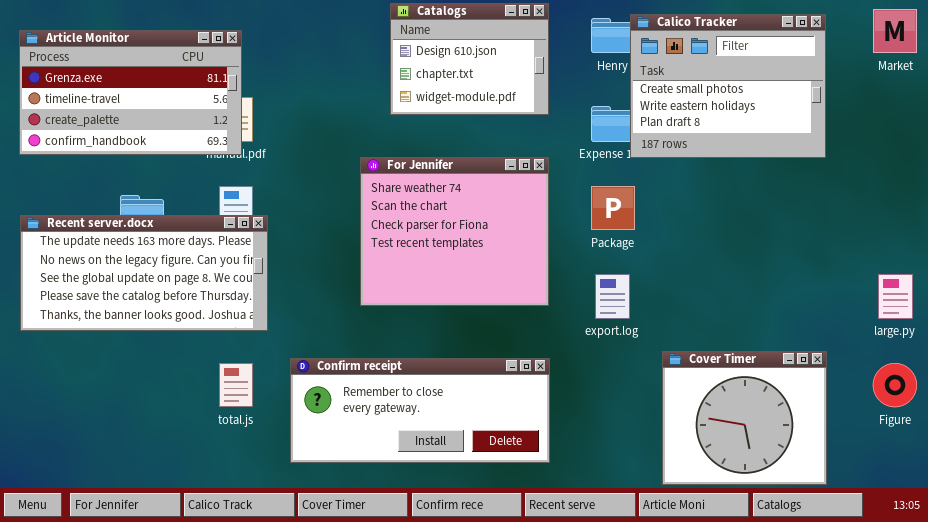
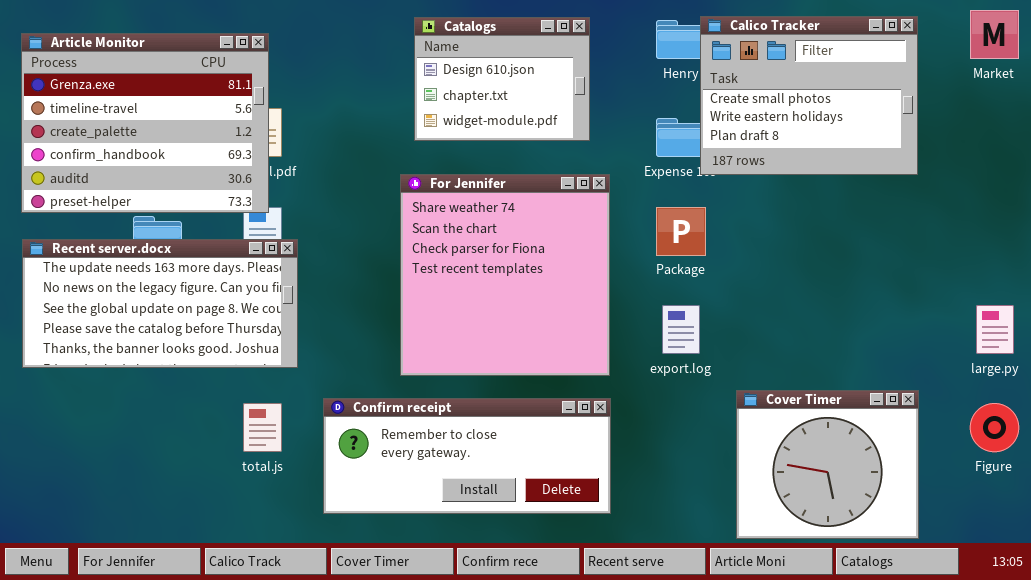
Catalogs: [390,3,549,115] -> [414,17,590,141], moved
Article Monitor: [19,30,242,155] -> [21,33,269,213], resized
For Jennifer: [360,157,549,306] -> [400,174,610,376], resized

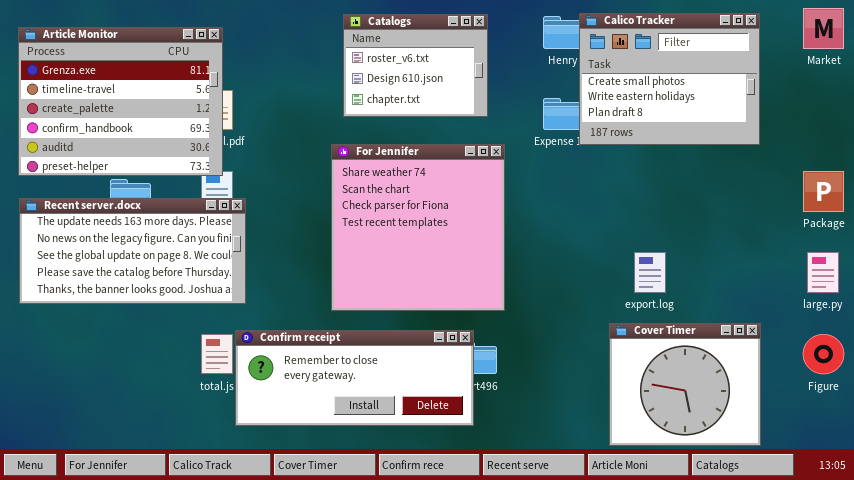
Catalogs: [414,17,590,141] -> [343,14,488,117], scrolled up 1 row
Package: [656,207,706,256] -> [803,171,844,212], moved
export.log: [662,305,700,354] -> [634,252,666,293], moved
Confirm receipt: [323,398,611,514] -> [235,330,474,426], moved

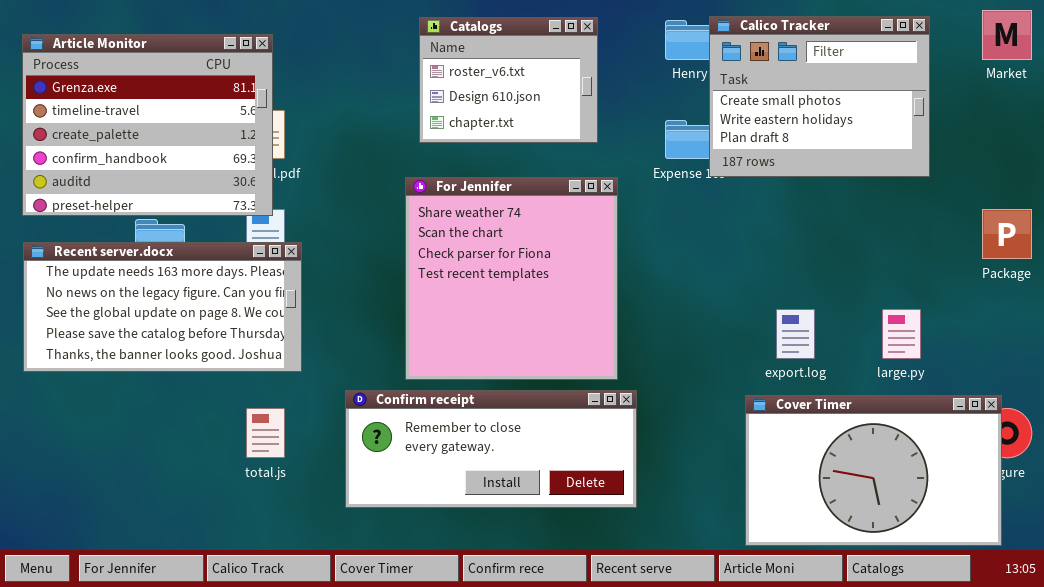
large.py: [807,252,839,293] -> [882,309,921,359], moved
Cover Timer: [609,323,761,446] -> [745,395,1002,546], resized
Confirm receipt: [235,330,474,426] -> [345,390,637,508], moved

